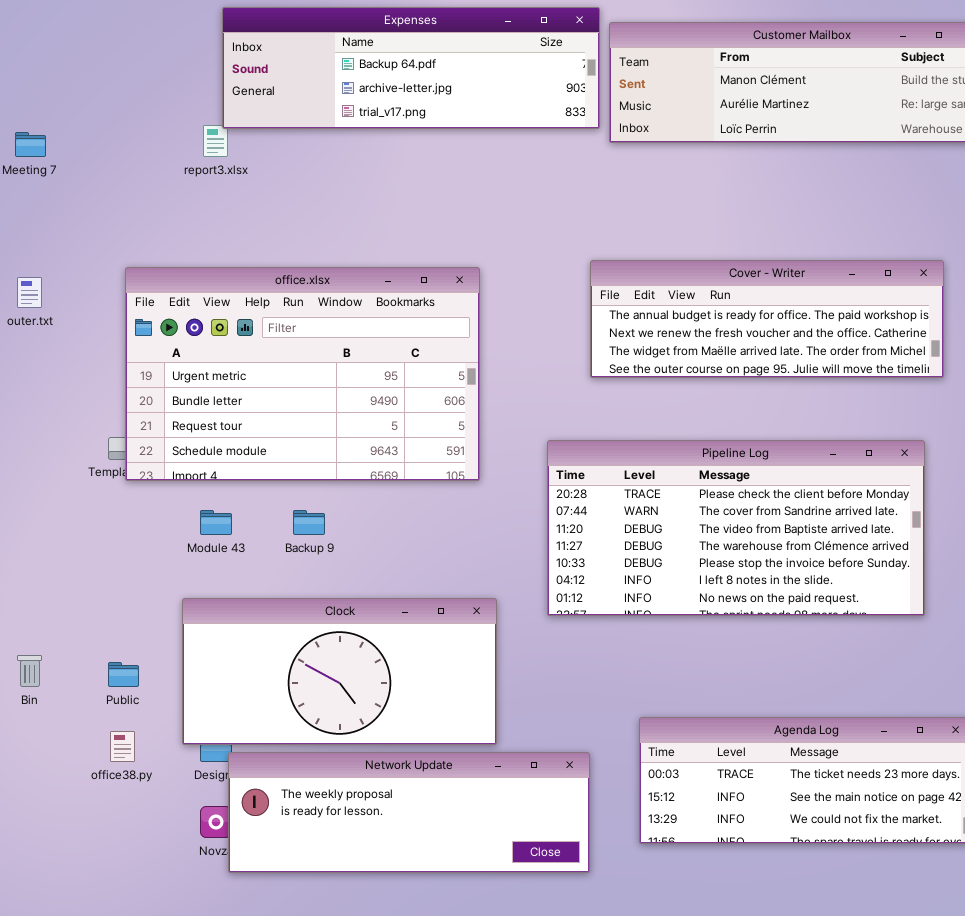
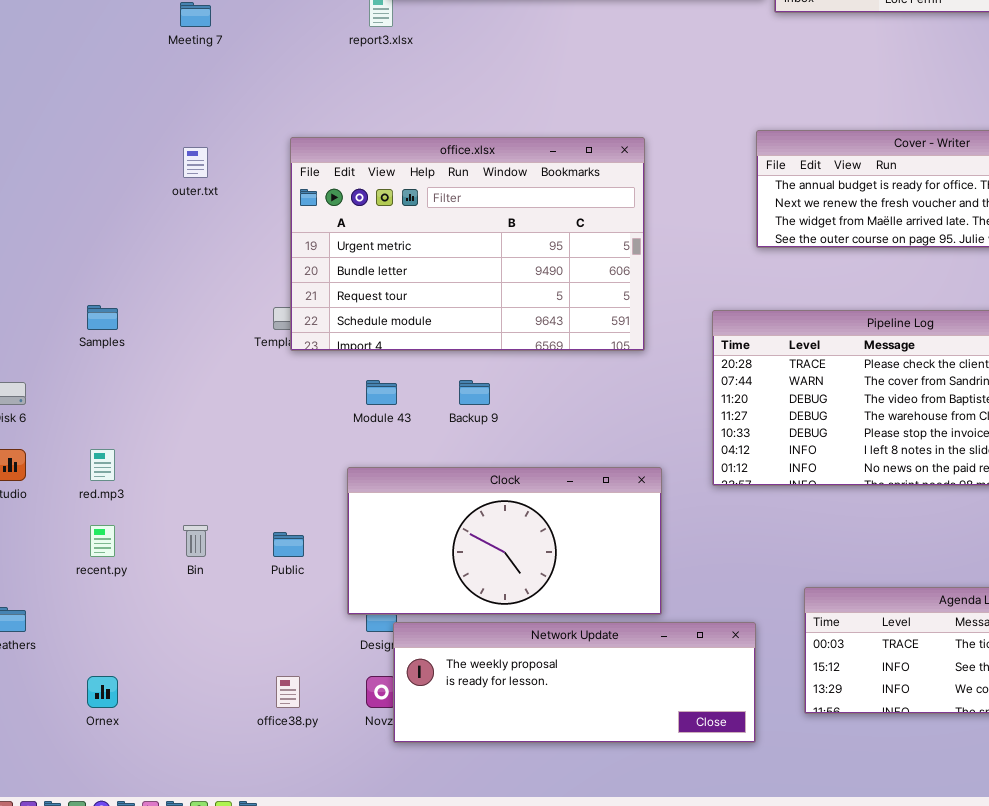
office38.py: [110,731,135,762] -> [276,676,300,708], moved

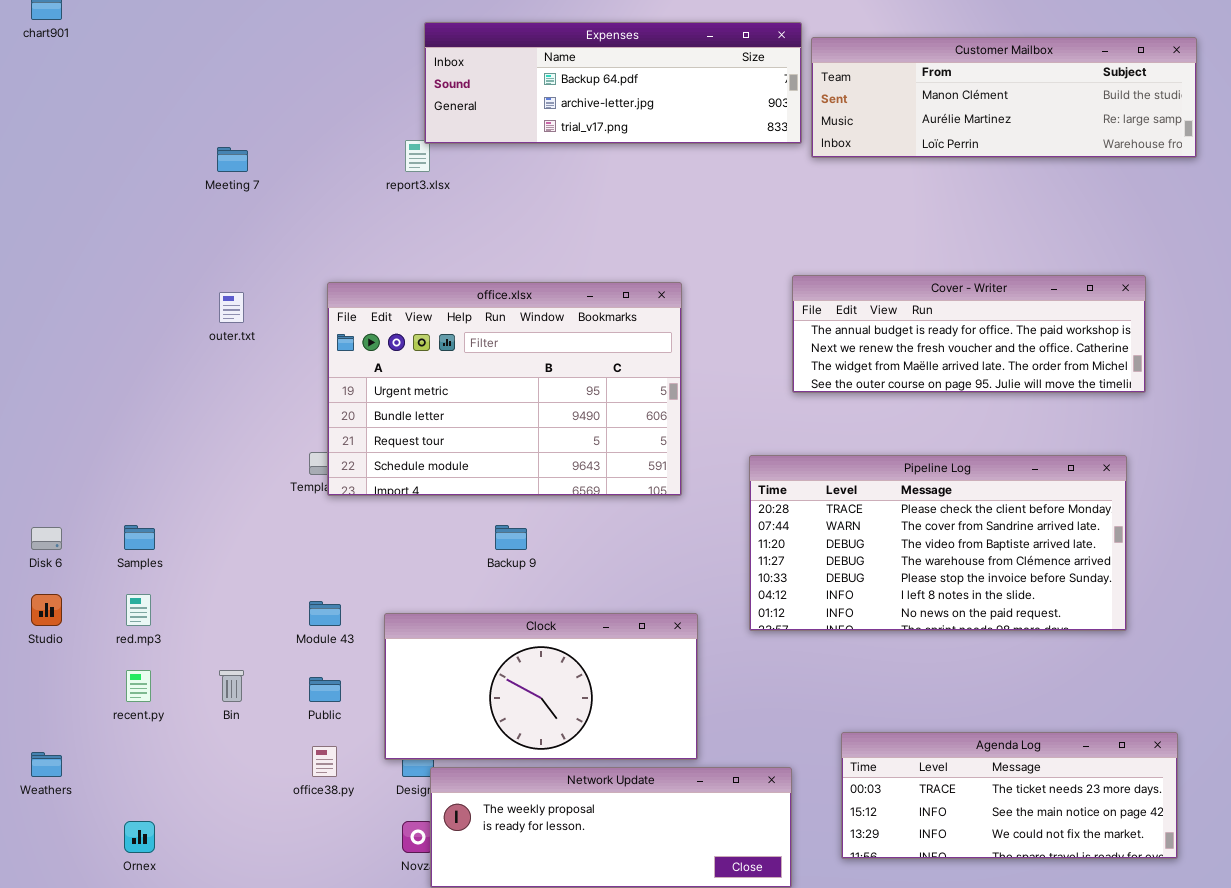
Samples: [87,305,118,330] -> [124,525,155,550], moved
Module 43: [366,380,397,405] -> [309,601,341,626], moved
office38.py: [276,676,300,708] -> [312,746,337,777], moved

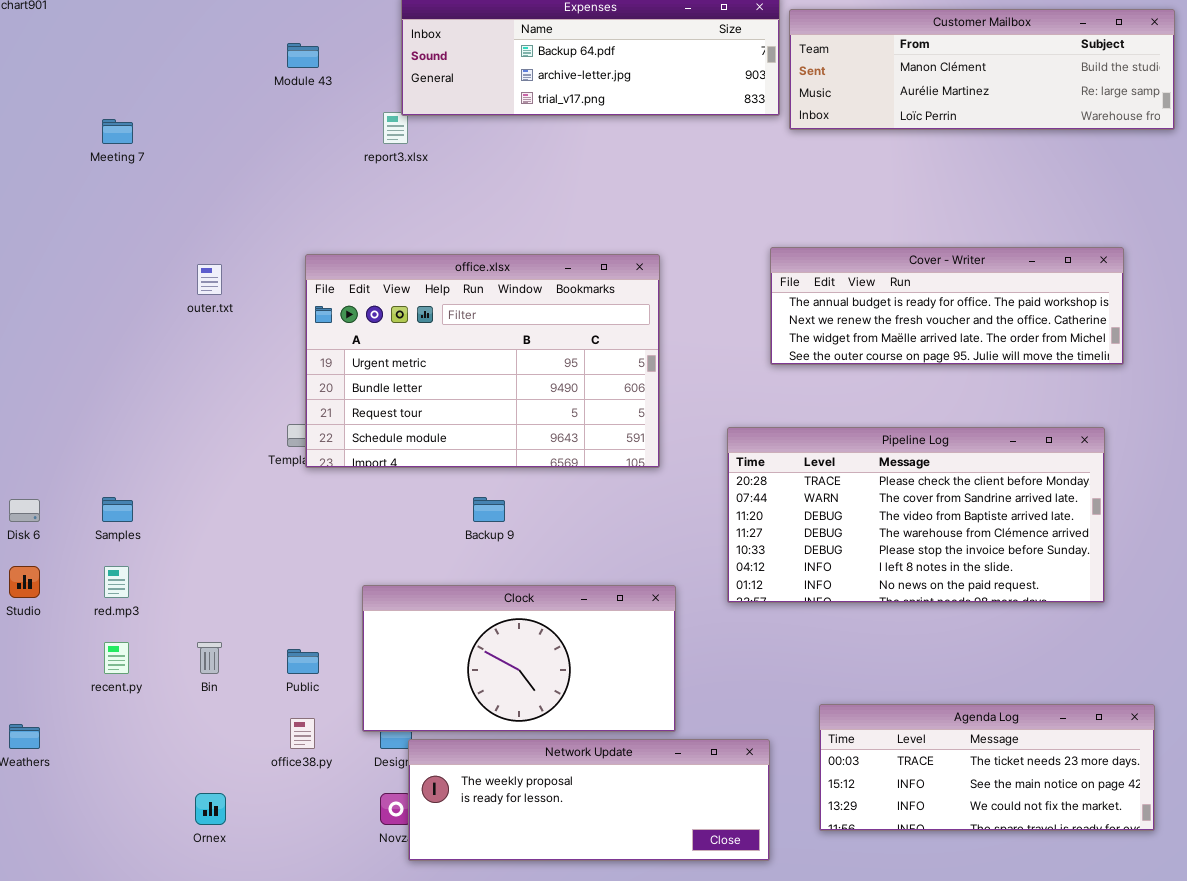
Meeting 7: [217,147,248,172] -> [102,119,133,144], moved
Module 43: [309,601,341,626] -> [287,43,319,68], moved
Ornex: [124,821,155,853] -> [195,793,226,825], moved

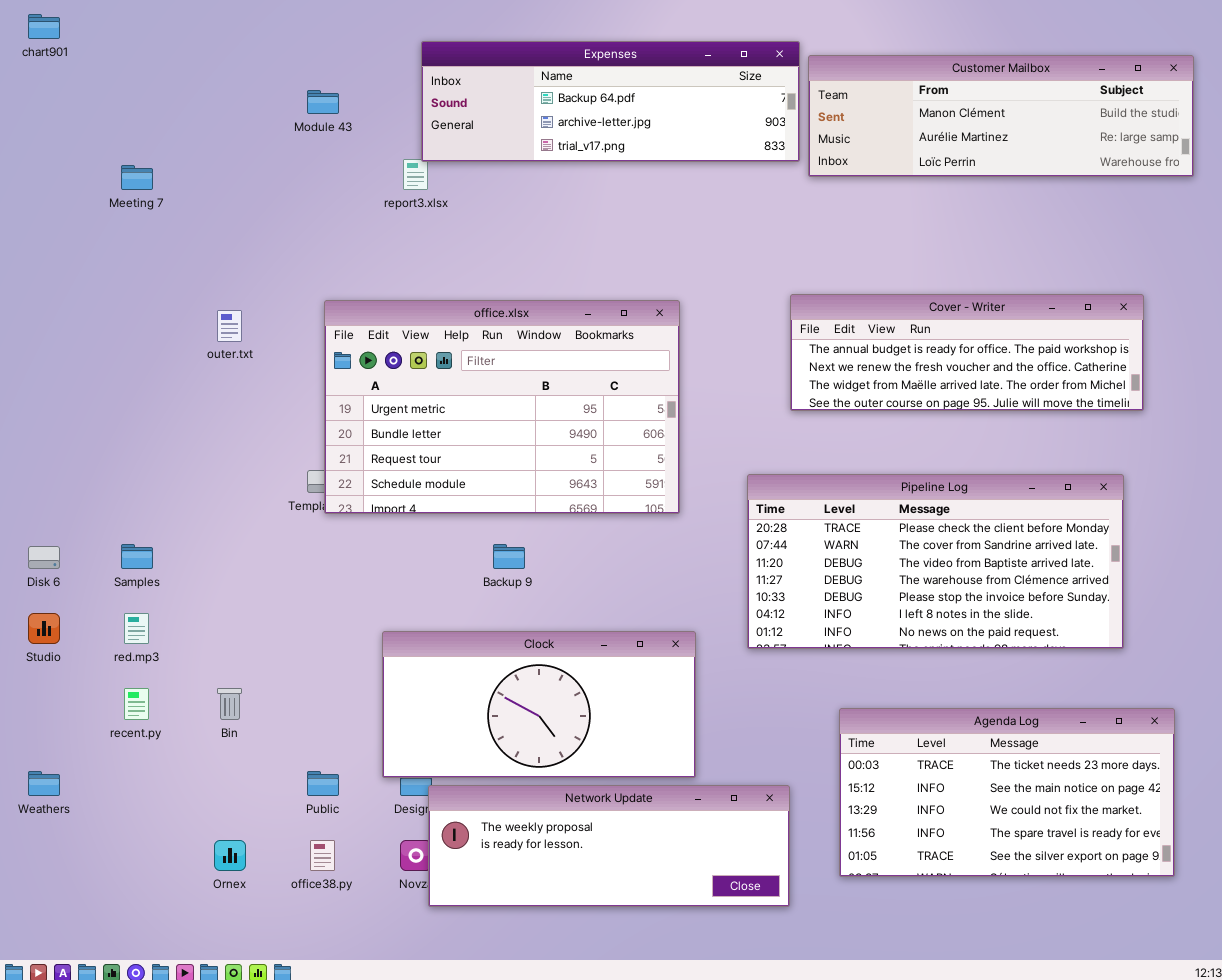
Public: [287,649,319,674] -> [307,771,339,796], moved
Agenda Log: [819,704,1155,831] -> [839,708,1175,877], resized
office38.py: [290,718,315,749] -> [310,840,335,871], moved

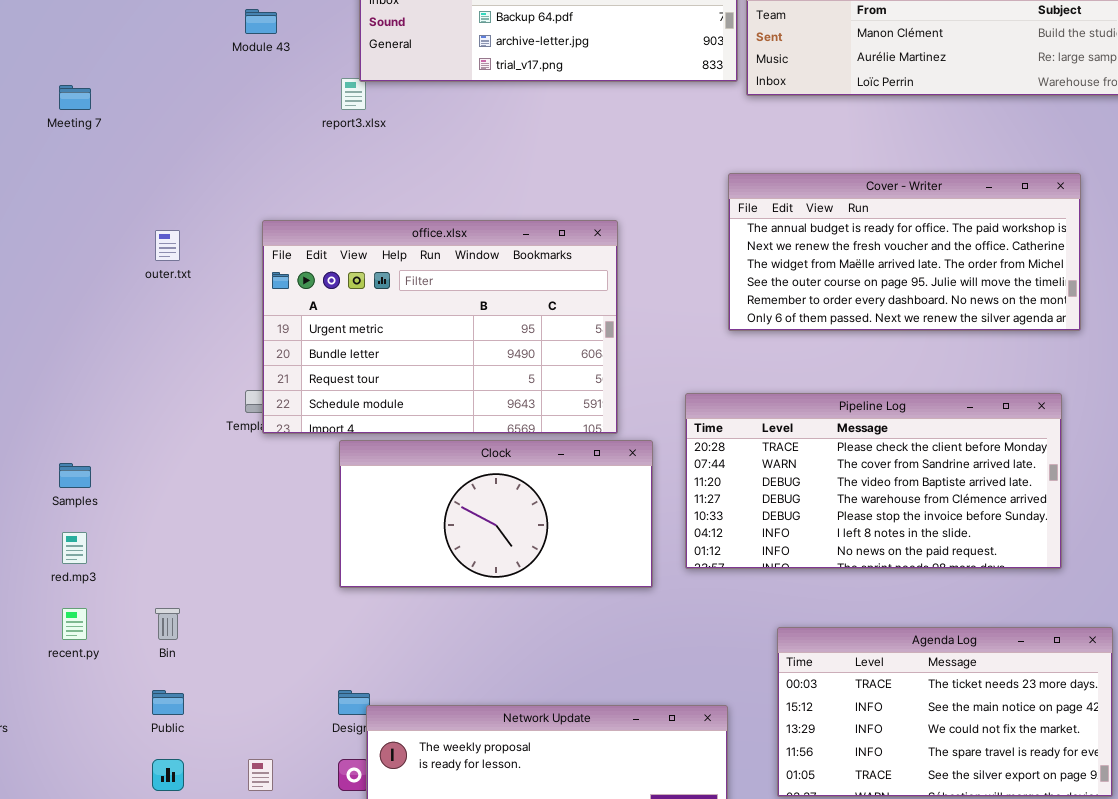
Cover - Writer: [790,294,1144,411] -> [728,173,1081,331], resized
Clock: [382,631,696,778] -> [339,440,653,588], moved
Public: [307,771,339,796] -> [152,690,184,715], moved

